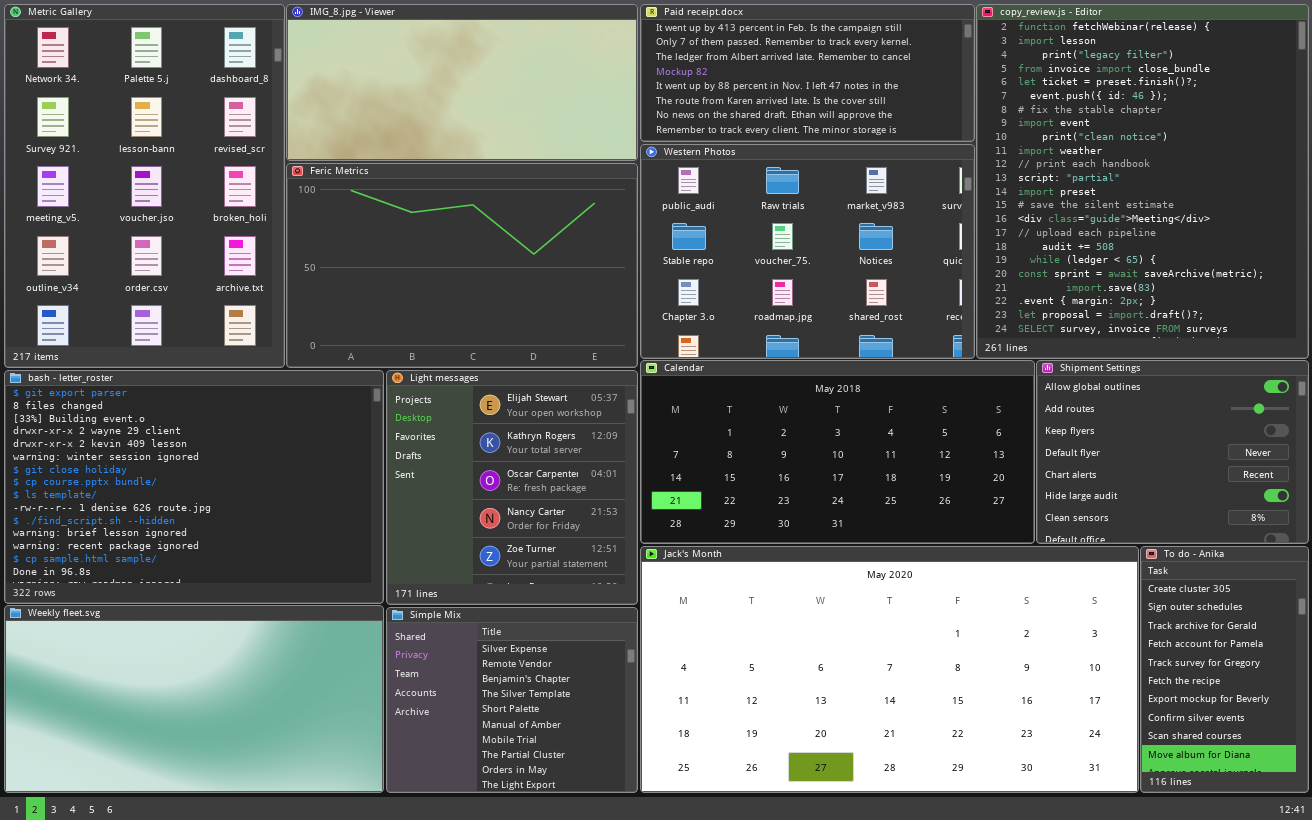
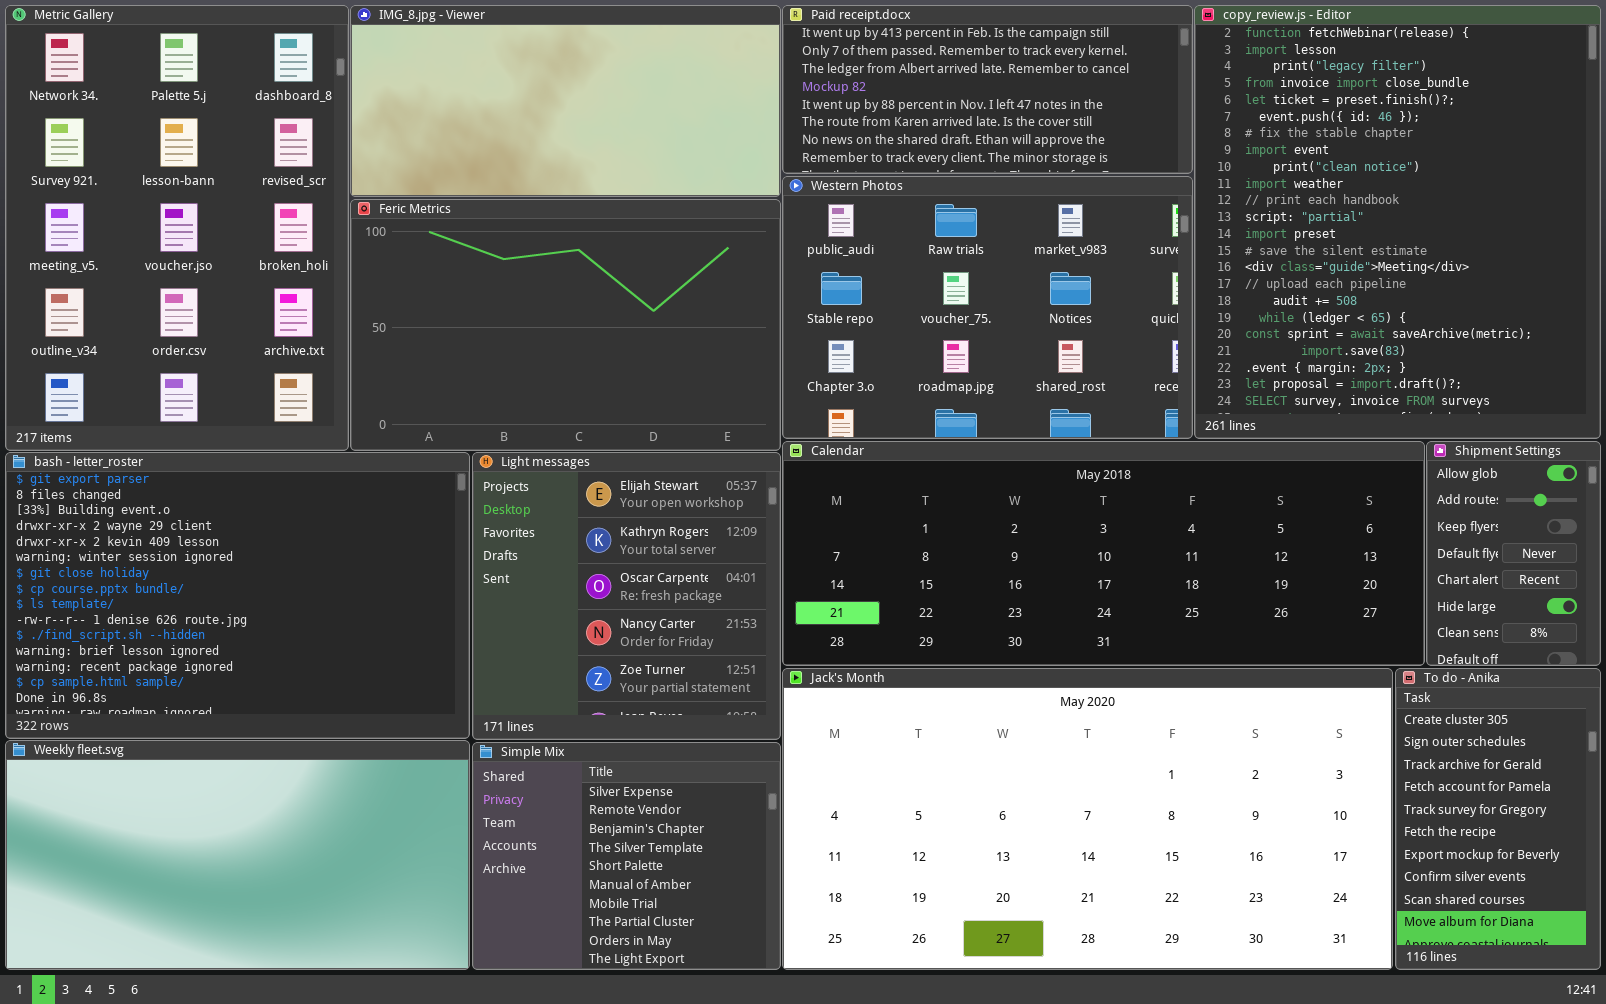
Calendar: [640,360,1035,544] -> [782,441,1425,666], resized
Shipment Settings: [1036,360,1309,544] -> [1426,441,1601,666], resized

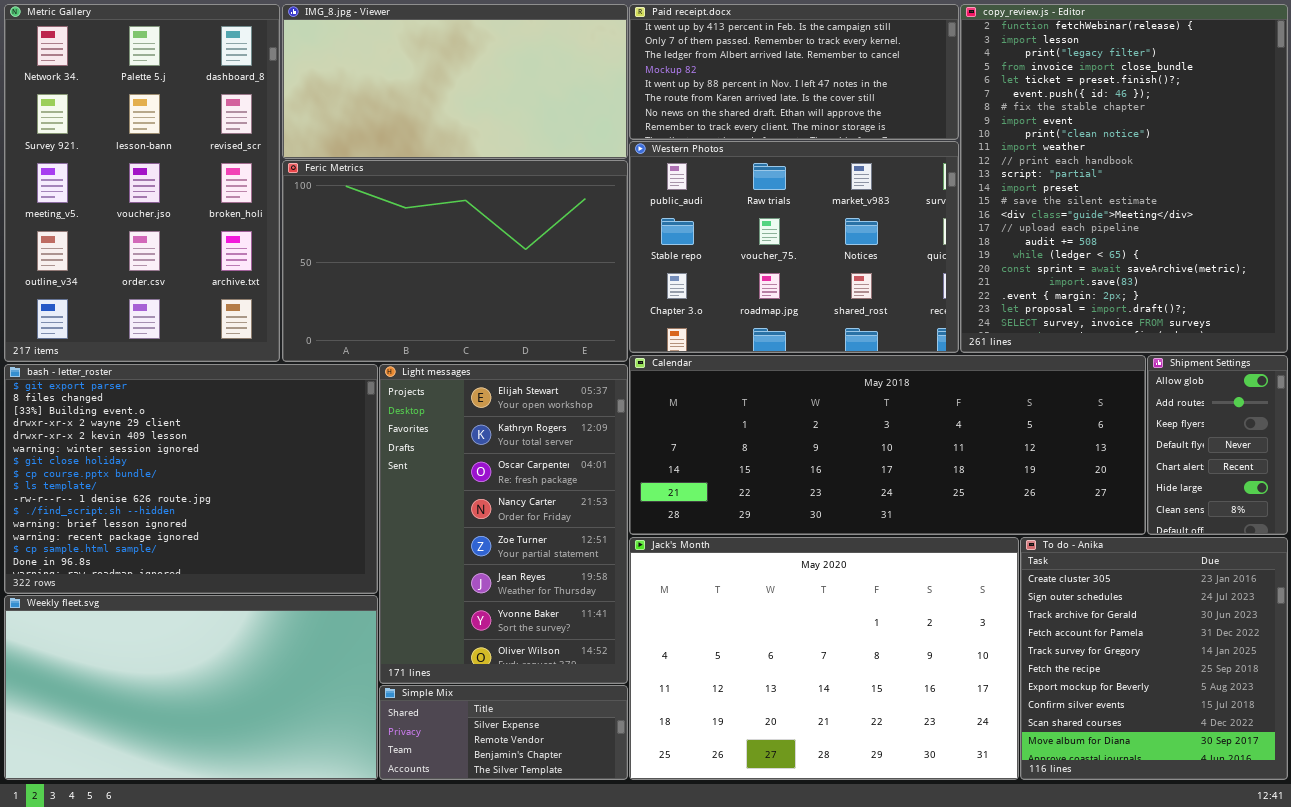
Light messages: [472,452,781,740] -> [379,364,628,684], resized
Jack's Month: [782,668,1393,970] -> [629,537,1019,780], resized
To do - Anika: [1395,668,1601,970] -> [1020,537,1288,780], resized
Simple Mix: [472,742,781,970] -> [379,685,628,780], resized

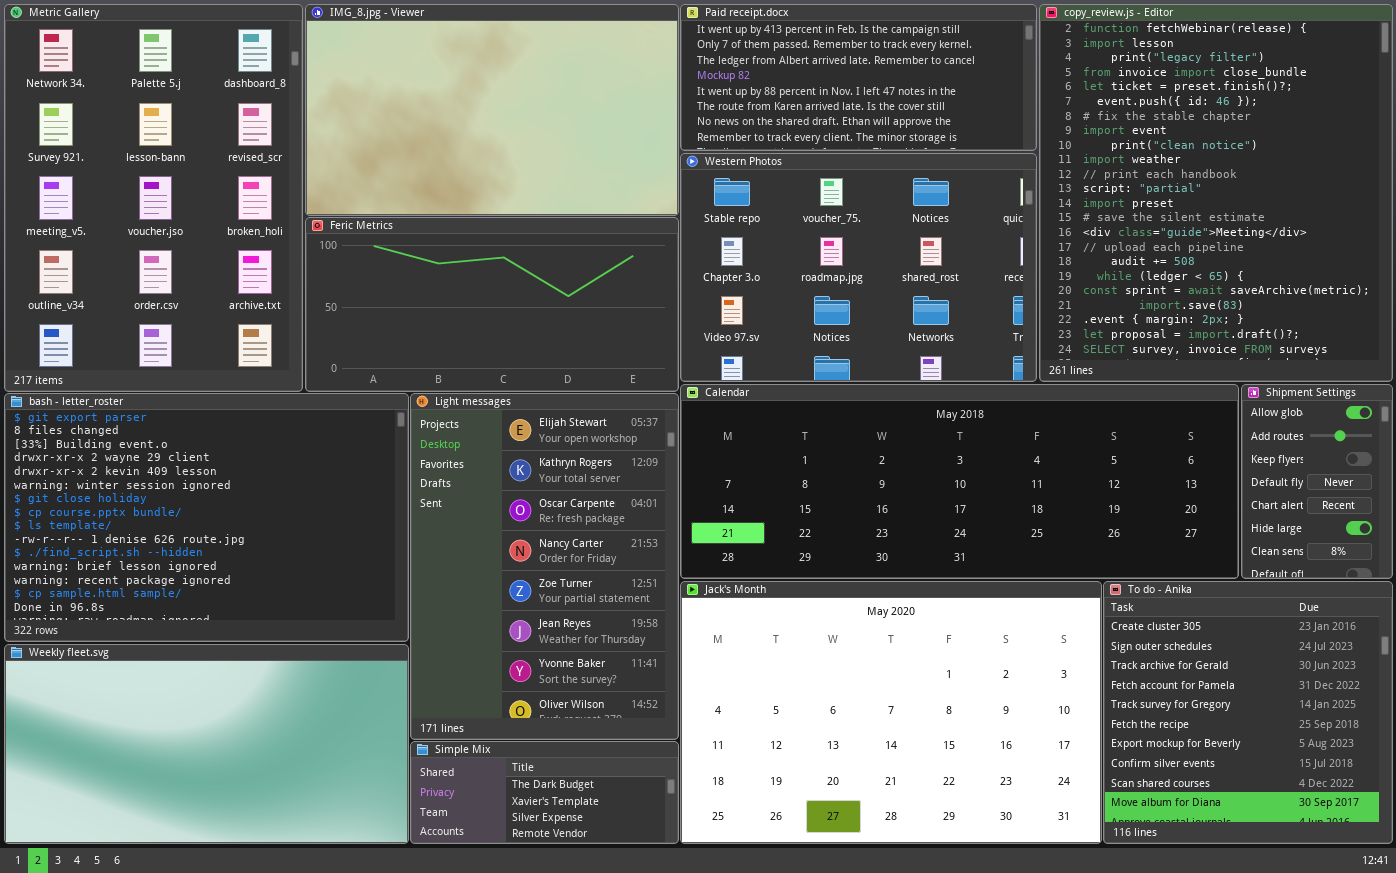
IMG_8.jpg - Viewer: [282,4,628,159] -> [305,4,679,216], resized
Western Photos: [629,141,959,353] -> [680,153,1037,382], scrolled down 1 row
Feric Metrics: [282,160,628,362] -> [305,217,679,392], resized
Simple Mix: [379,685,628,780] -> [410,741,679,844], scrolled up 2 rows

